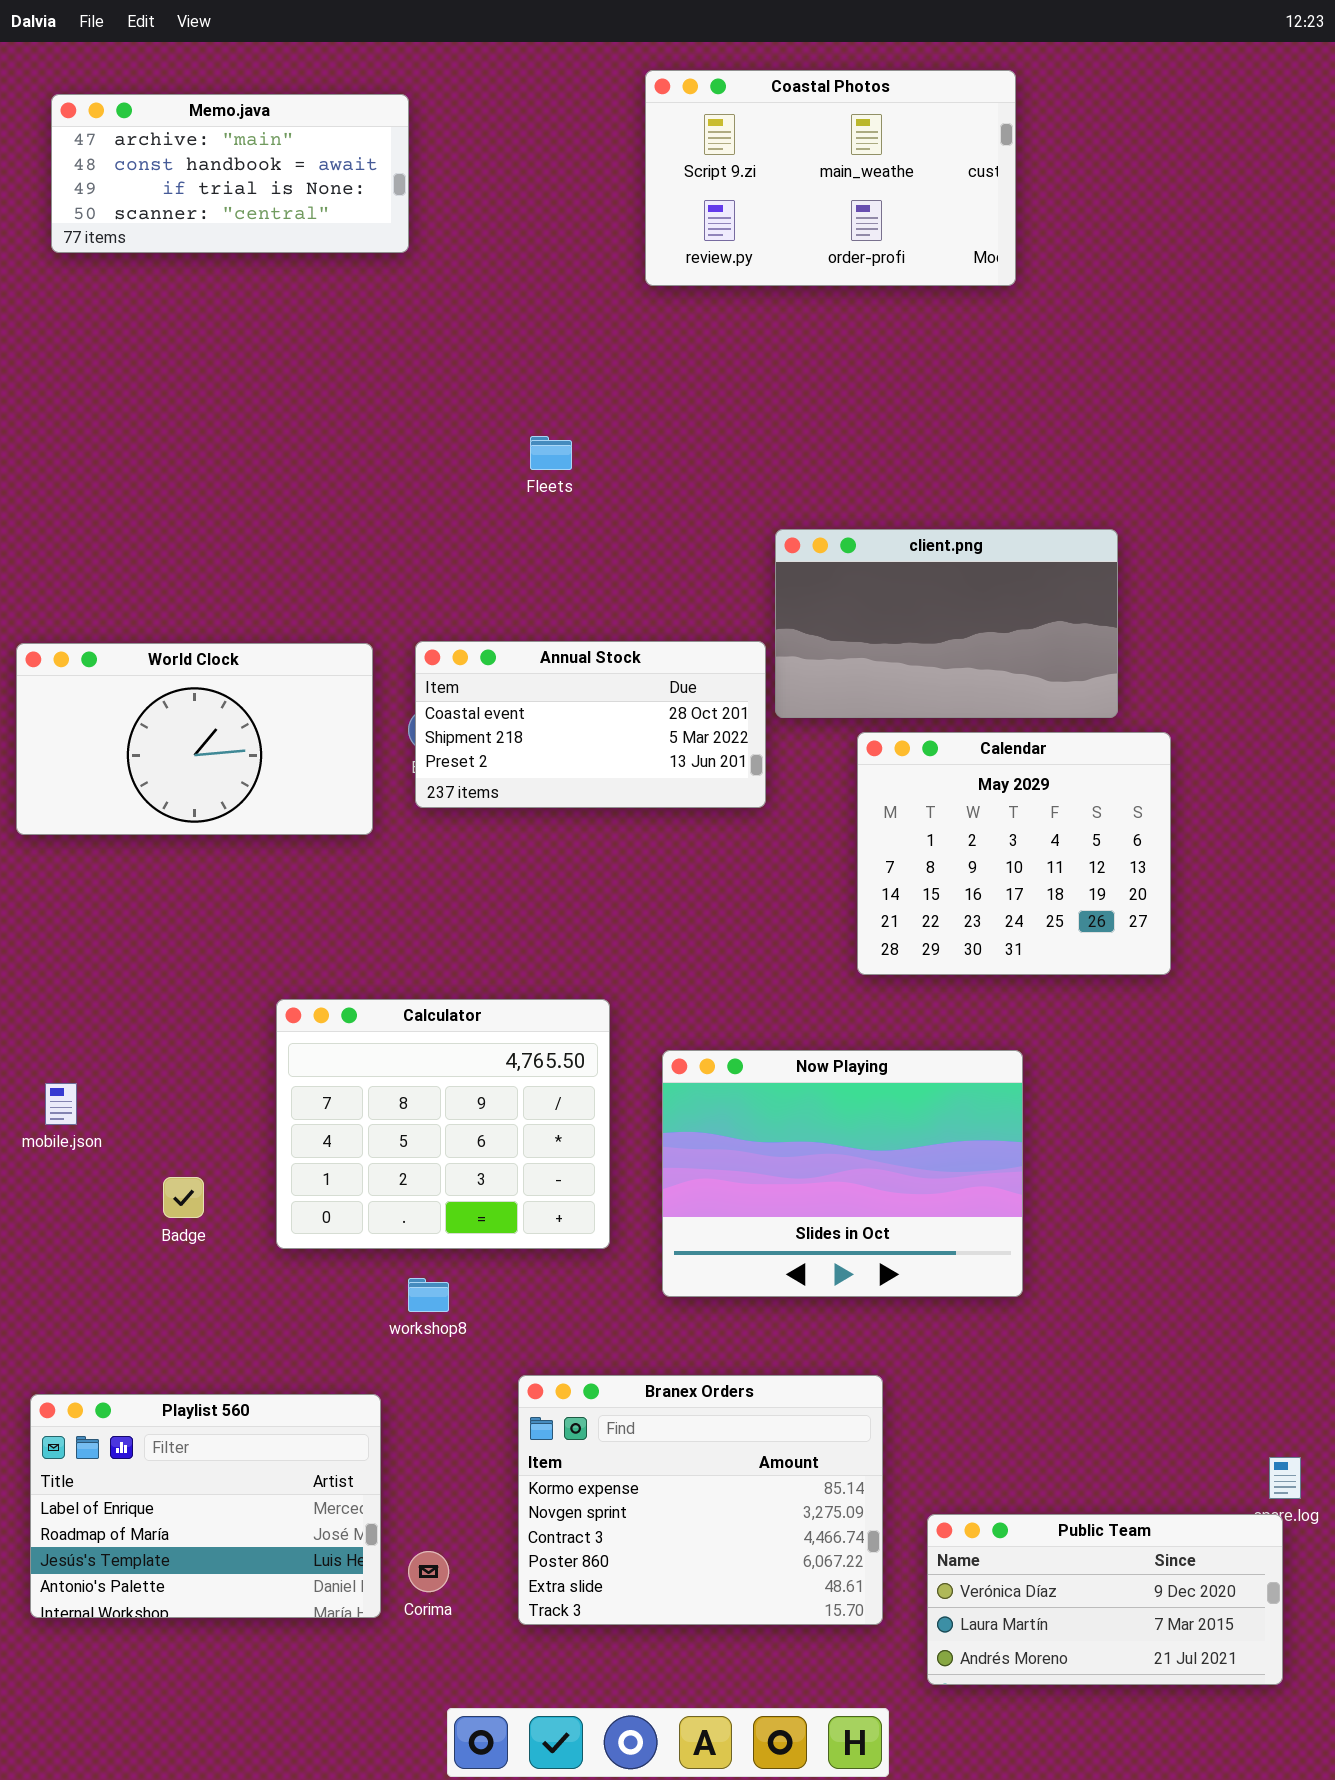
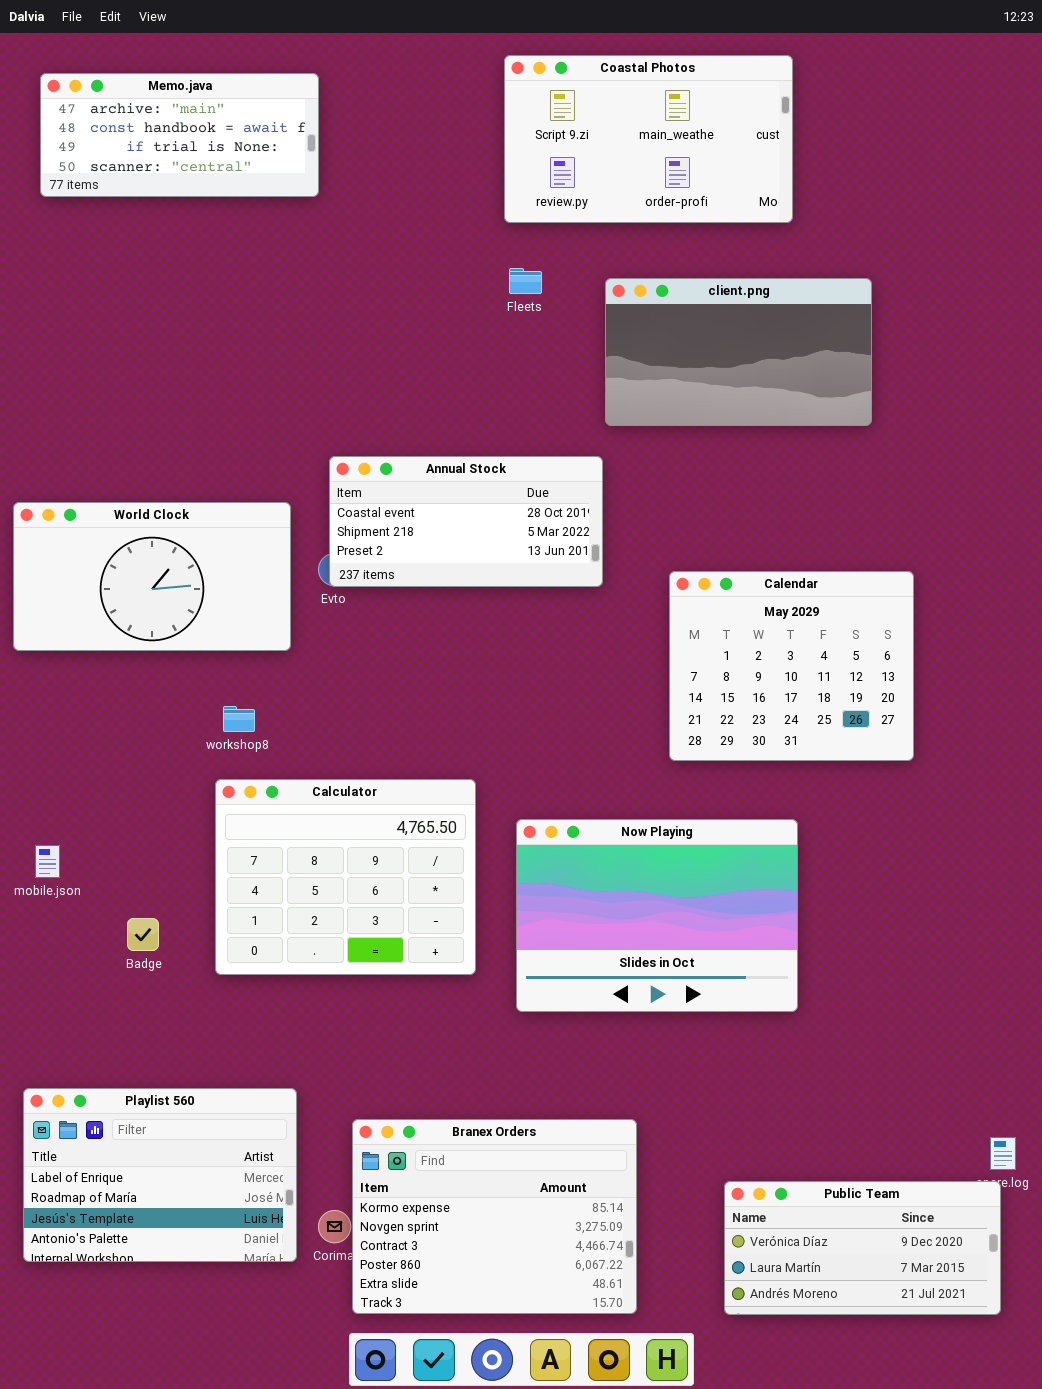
Fleets: [530,436,572,470] -> [509,268,542,294], moved
client.png: [775,529,1118,718] -> [605,278,872,426], moved
Annual Stock: [415,641,766,808] -> [329,456,603,587], moved
workshop8: [408,1278,449,1312] -> [223,706,255,732], moved
Branex Orders: [518,1375,883,1625] -> [352,1119,637,1314], moved

